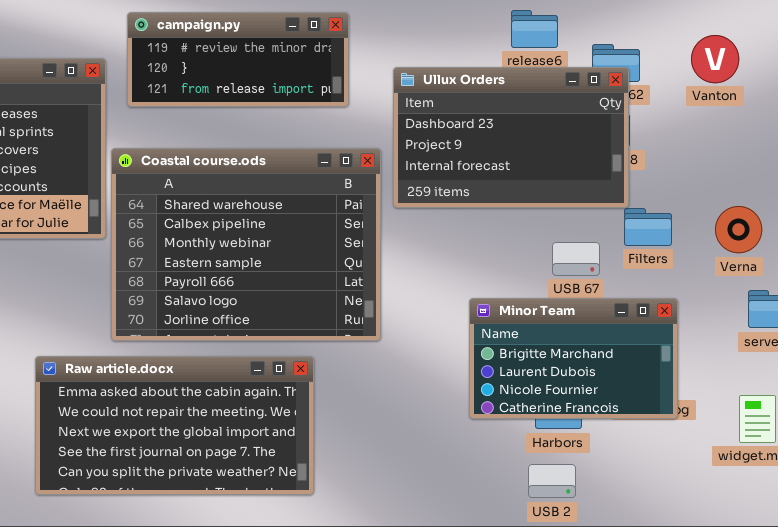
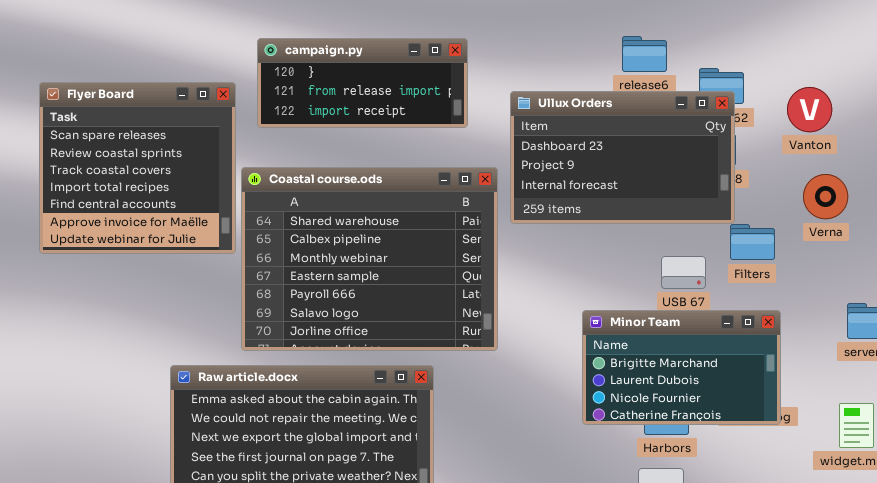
campaign.py: [127,12,349,107] -> [257,38,468,128], scrolled down 1 row
Vanton: [691,35,739,83] -> [787,87,832,132], moved
Verna: [715,206,762,253] -> [803,174,848,219], moved

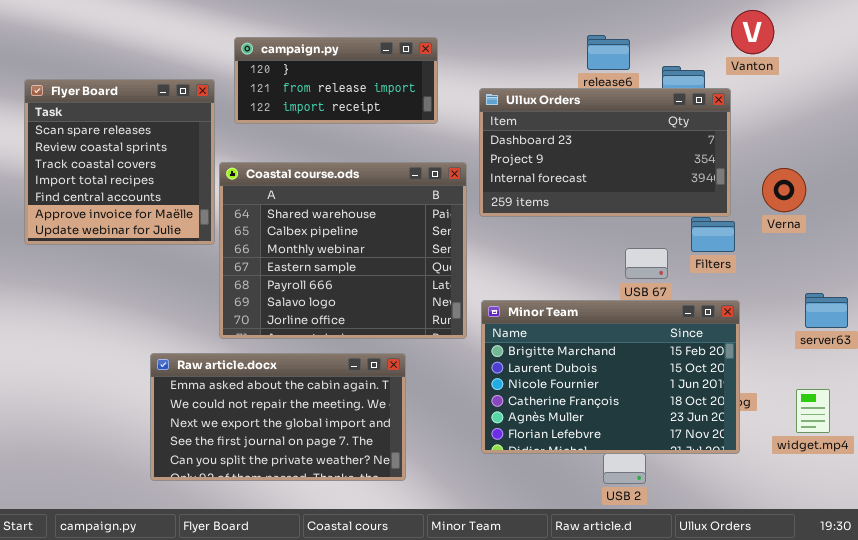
Vanton: [787,87,832,132] -> [731,10,774,54], moved
Ullux Orders: [510,91,735,224] -> [479,88,731,217], resized
Minor Team: [582,310,781,425] -> [481,300,740,454], resized

